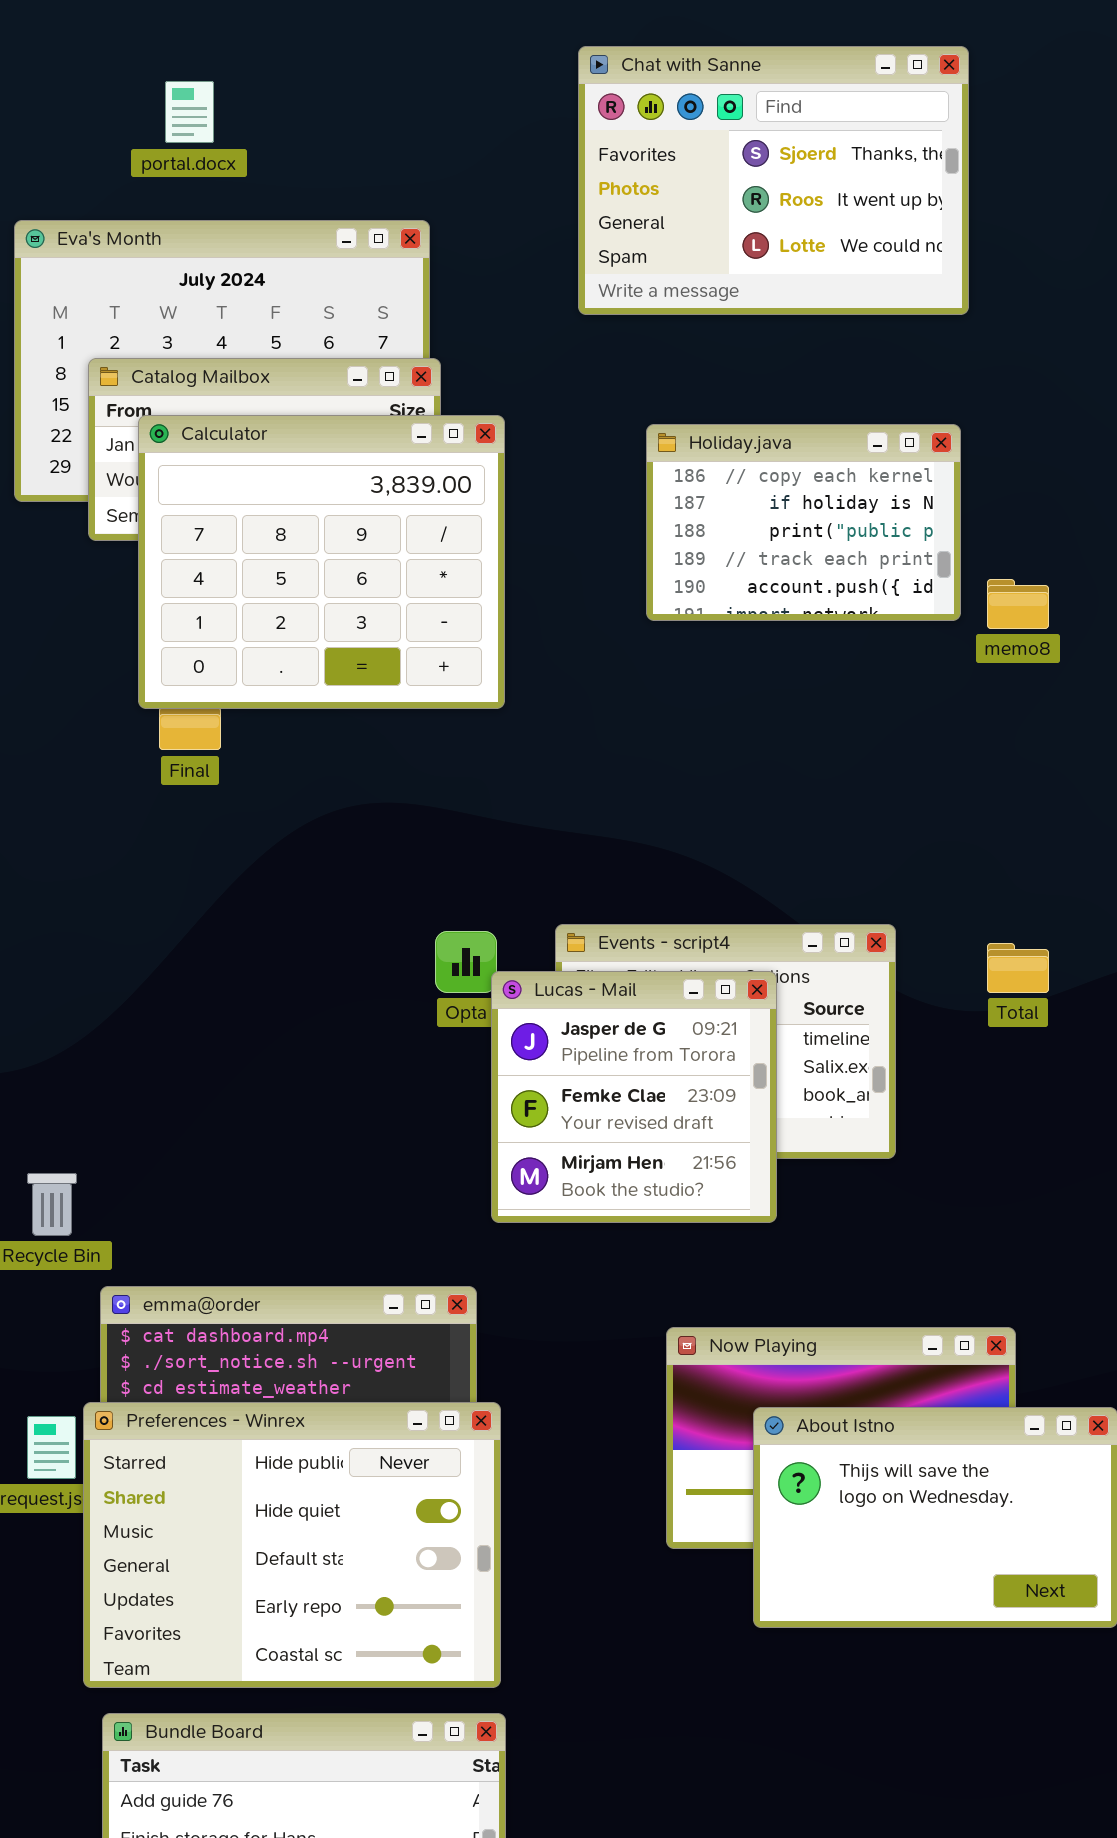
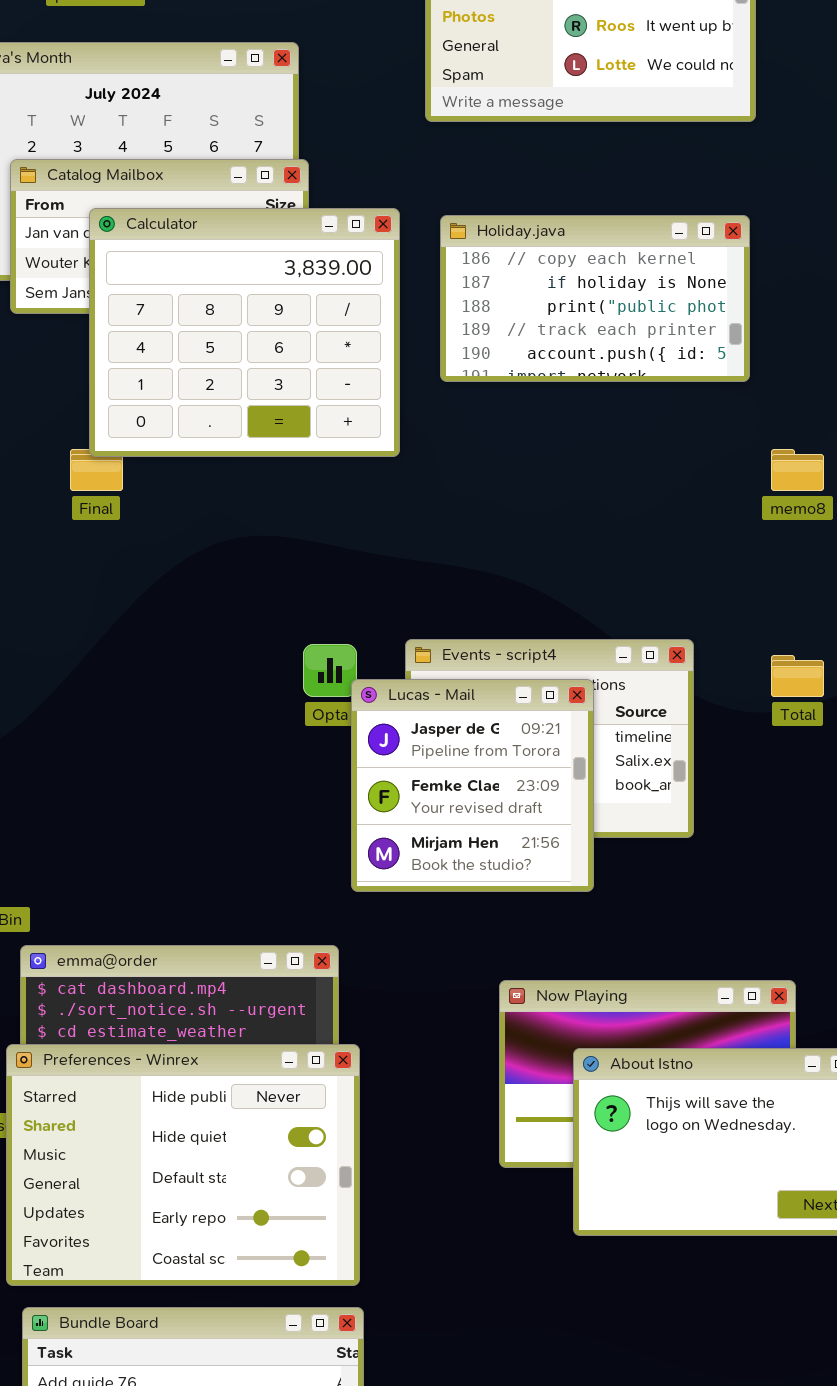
Calculator: [138,415,505,709] -> [89,208,400,457], moved
Holiday.java: [646,424,961,621] -> [440,215,750,382], resized
memo8: [987,579,1049,629] -> [771,449,824,491], moved

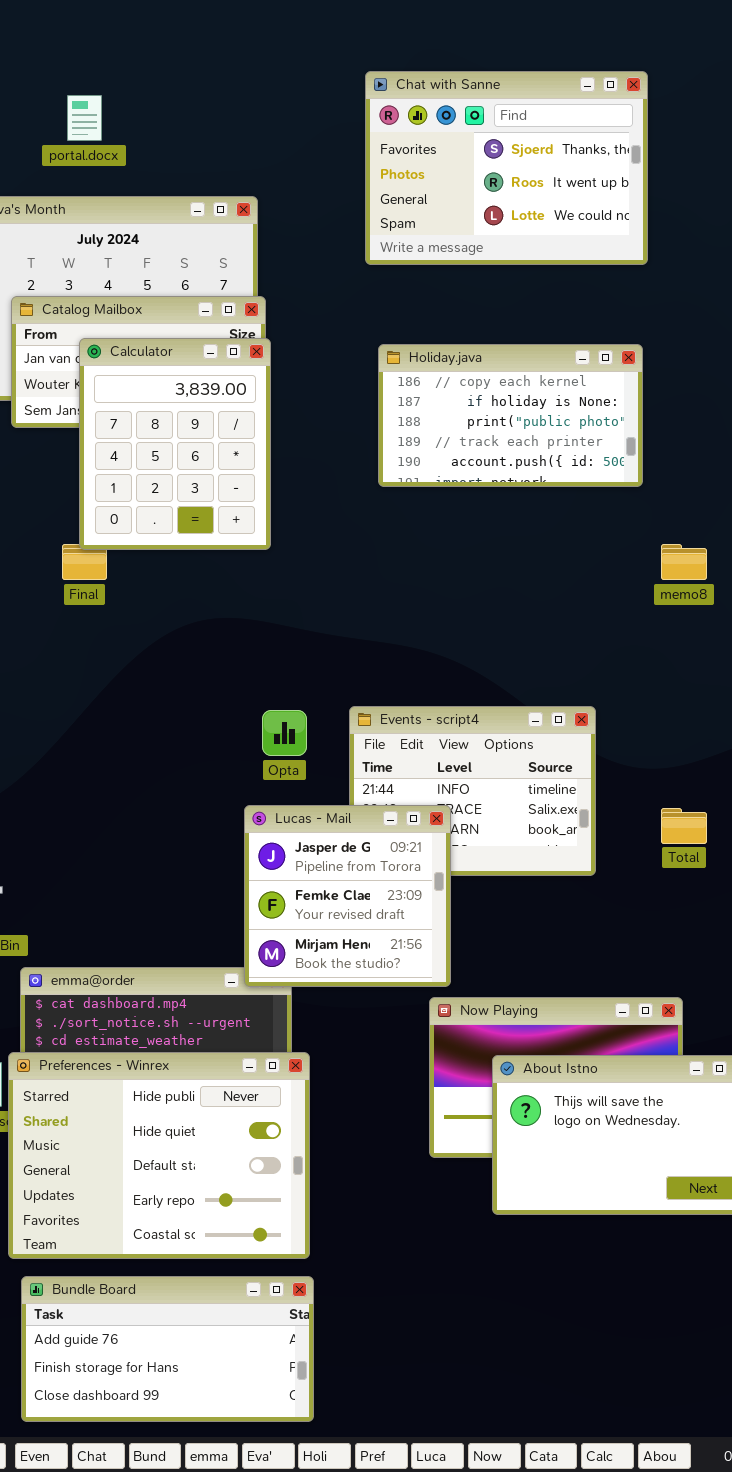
Calculator: [89,208,400,457] -> [79,338,271,550], resized
Total: [771,655,824,697] -> [661,808,707,844], moved
Lucas - Mail: [351,679,594,892] -> [244,805,451,987], moved

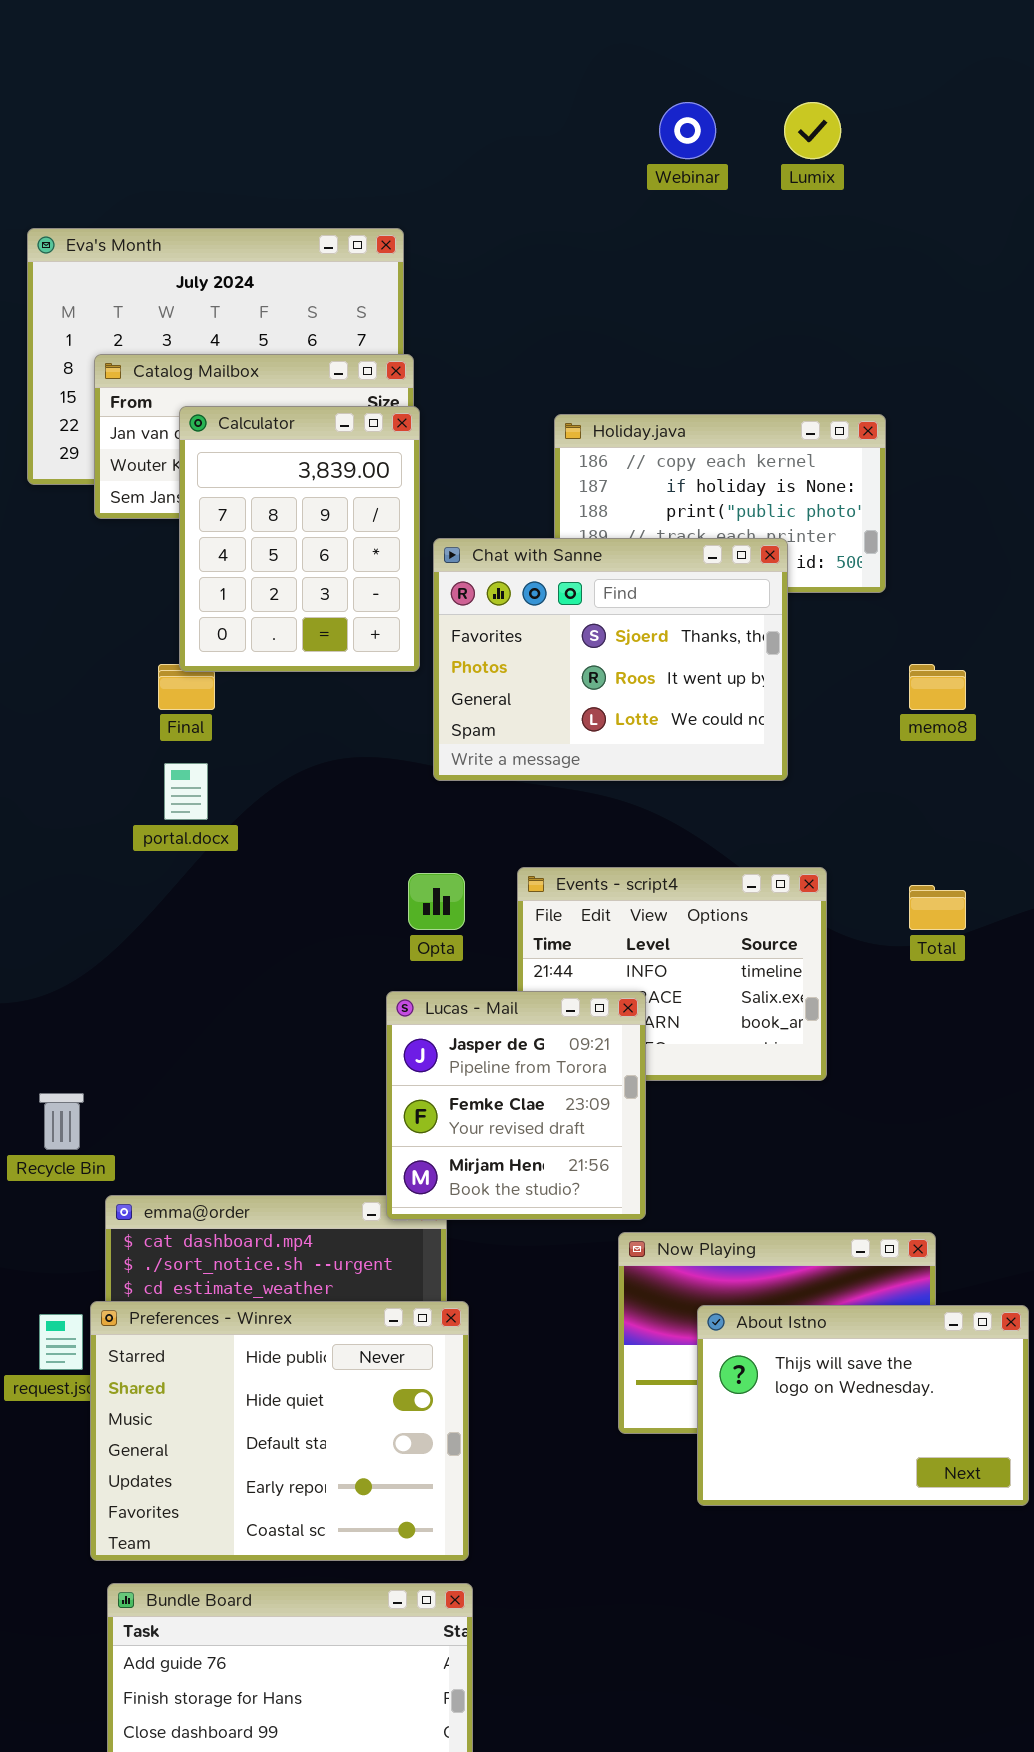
Chat with Sanne: [365,71,648,265] -> [433,538,788,781], moved
portal.docx: [67,95,102,141] -> [164,763,208,820], moved
Total: [661,808,707,844] -> [909,885,966,930], moved

